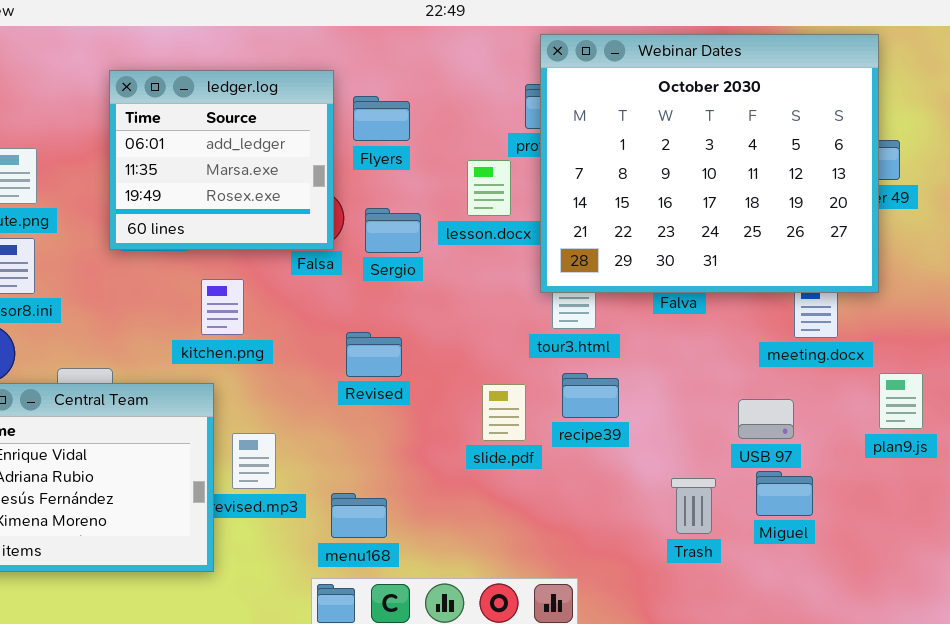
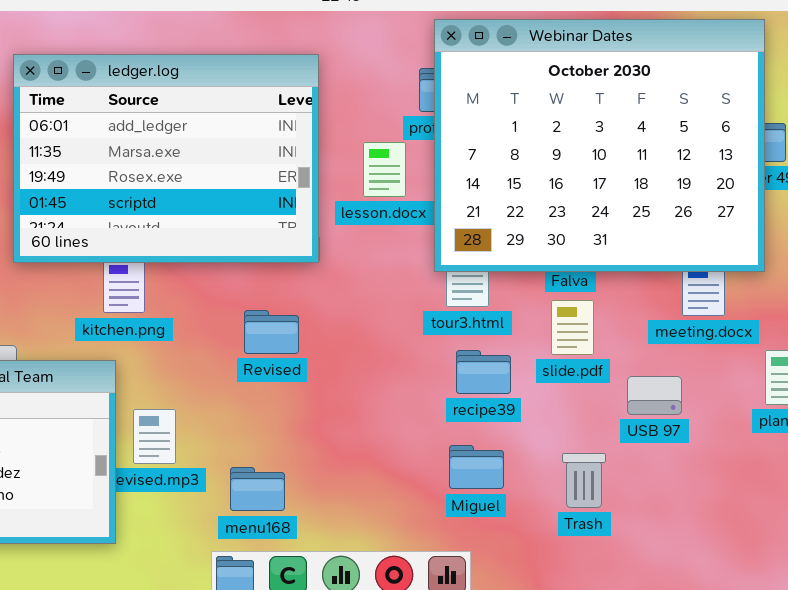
ledger.log: [109,70,334,250] -> [13,54,319,263], resized
slide.pdf: [482,384,526,441] -> [551,300,594,355], moved
Miguel: [756,471,813,516] -> [449,445,504,489], moved

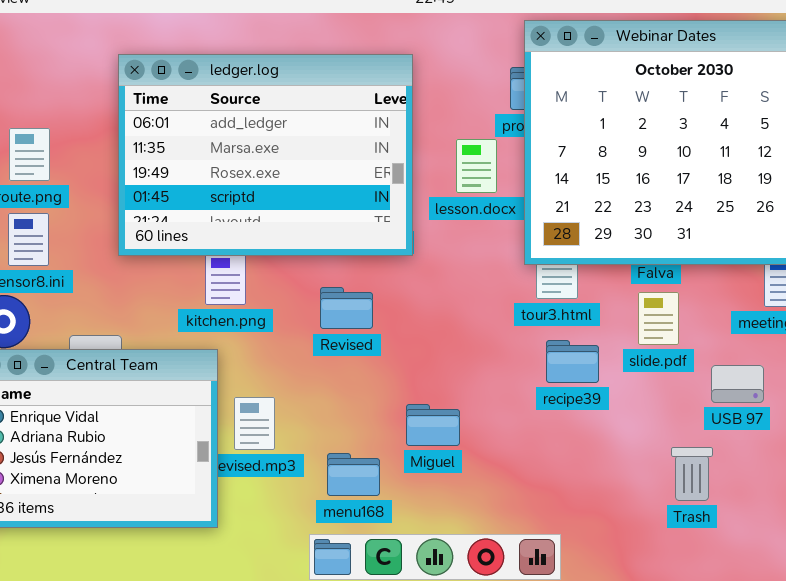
Revised: [244,310,299,354] -> [320,287,373,329], moved
Miguel: [449,445,504,489] -> [406,404,460,446], moved
Trash: [562,453,606,508] -> [671,447,713,501], moved

